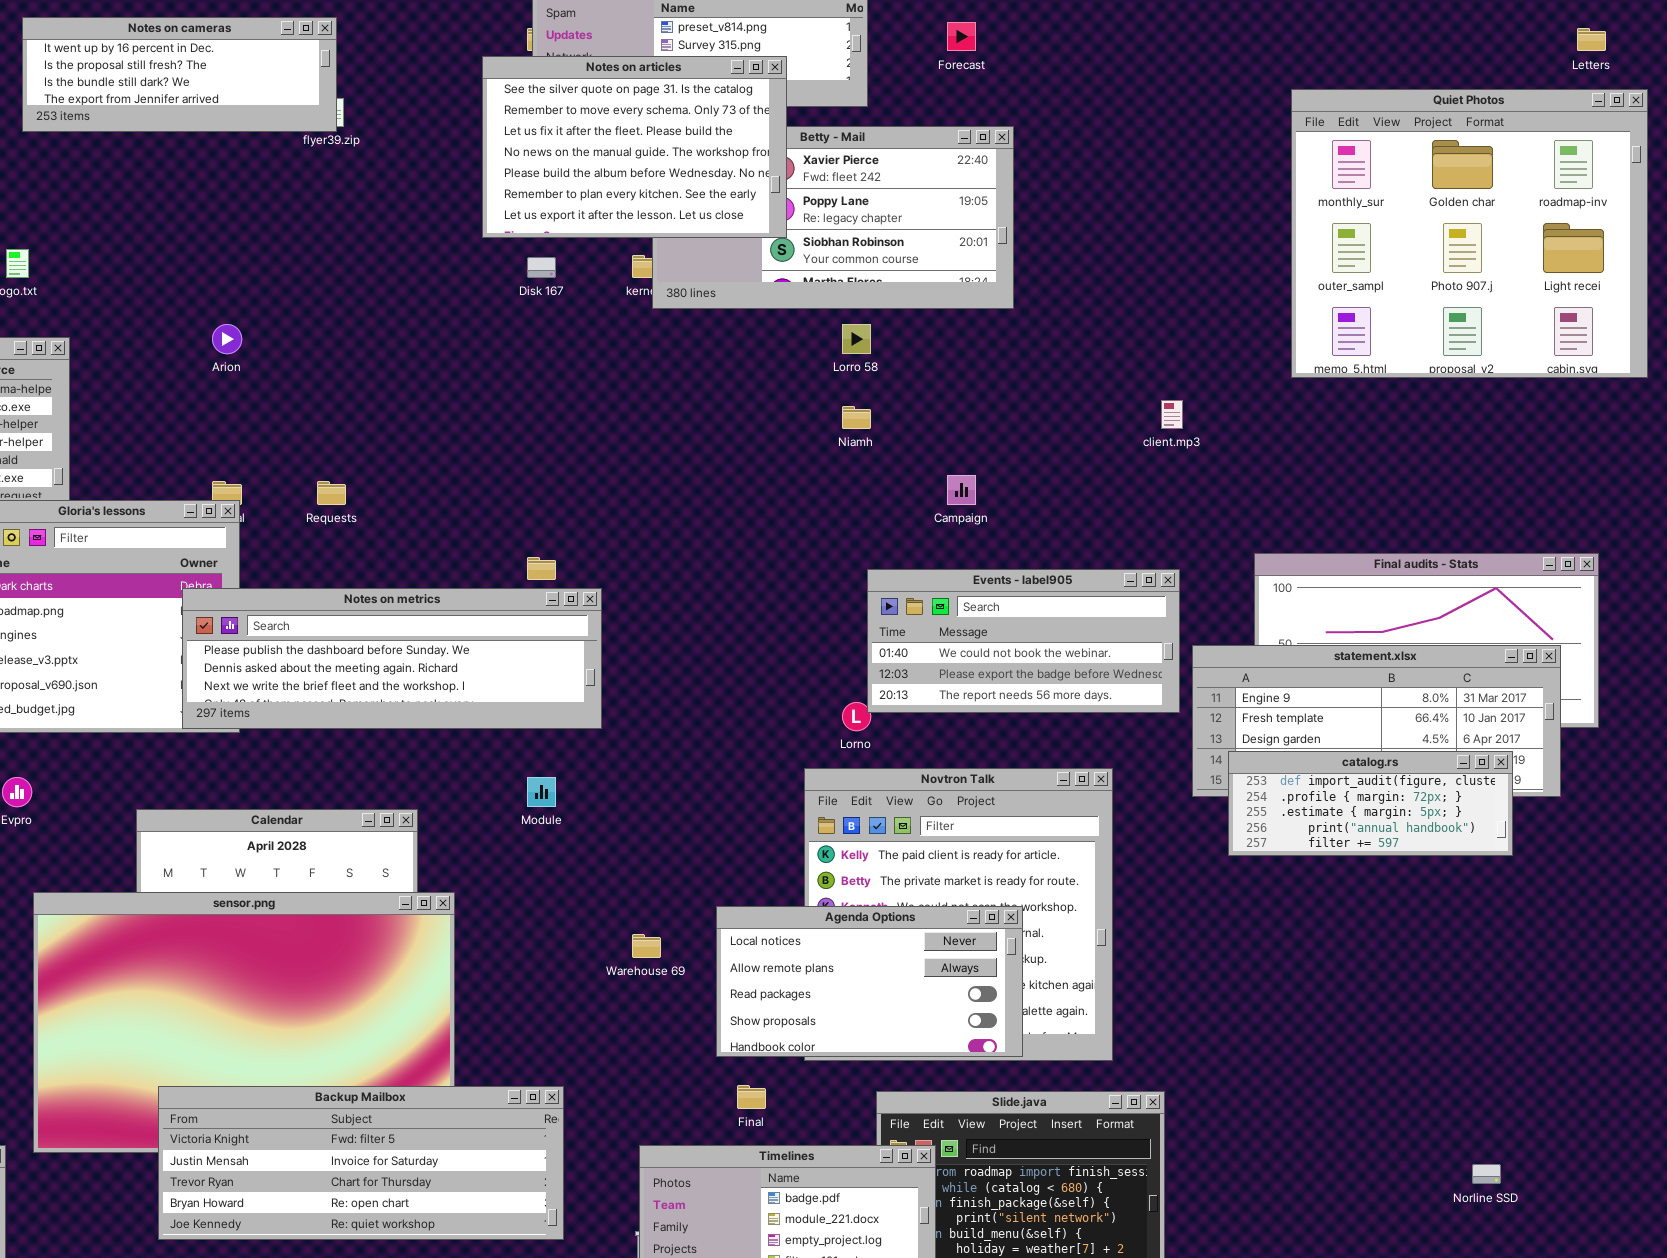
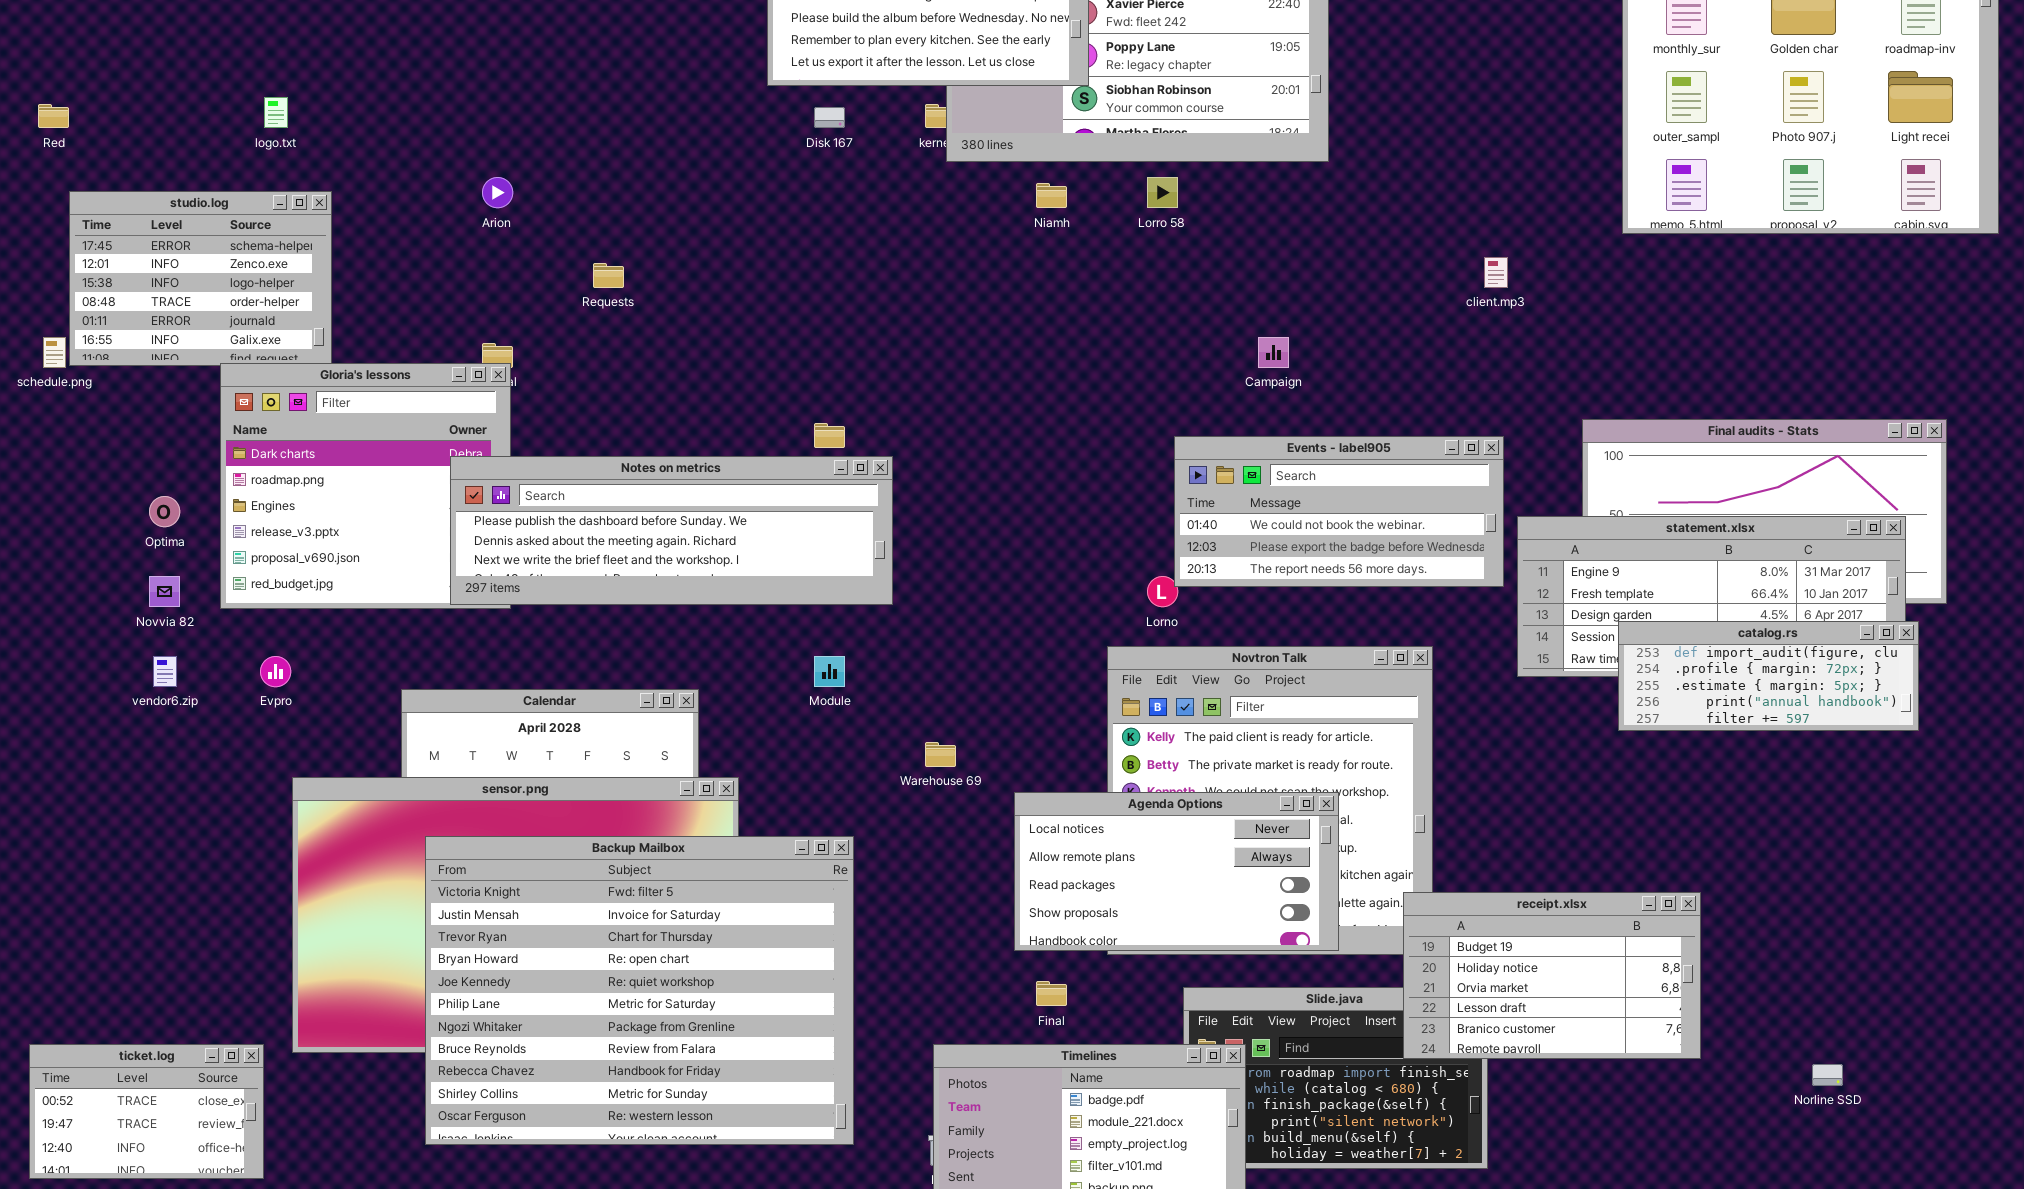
Niamh: [842,406,871,429] -> [1036,183,1067,208], moved
Requests: [317,481,346,505] -> [593,263,624,288], moved
catalog.rs: [1228,751,1513,856] -> [1618,621,1919,731], moved
Warehouse 69: [632,934,661,958] -> [925,742,956,767], moved
receipt.xlsx: none -> [1403,892,1701,1059], opened
Backup Mailbox: [158,1086,564,1240] -> [425,836,854,1145], resized

